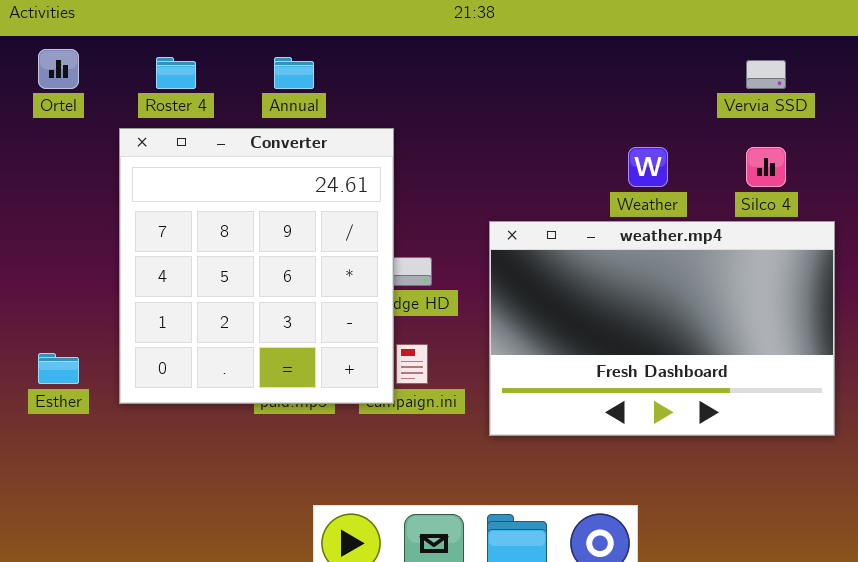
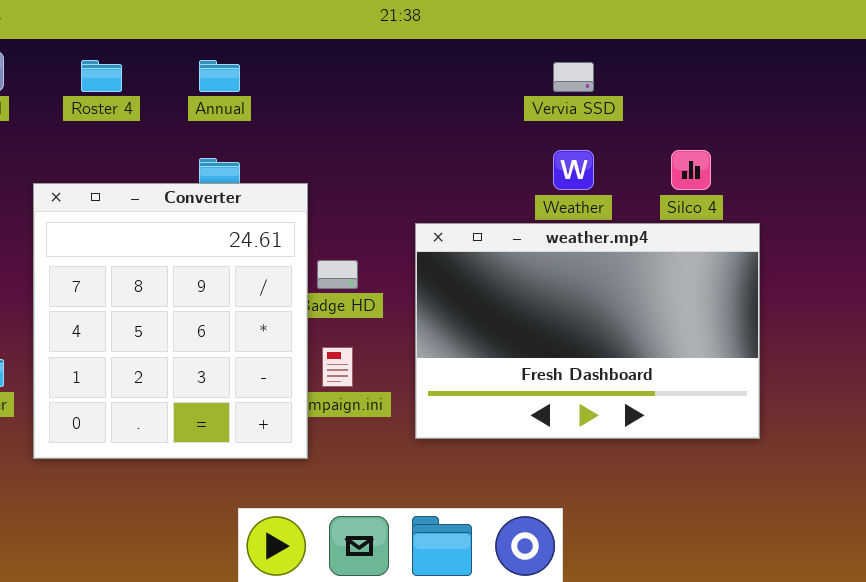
Vervia SSD: [746,60,786,89] -> [553,62,594,92], moved
Converter: [119,128,394,404] -> [33,183,308,459], moved

